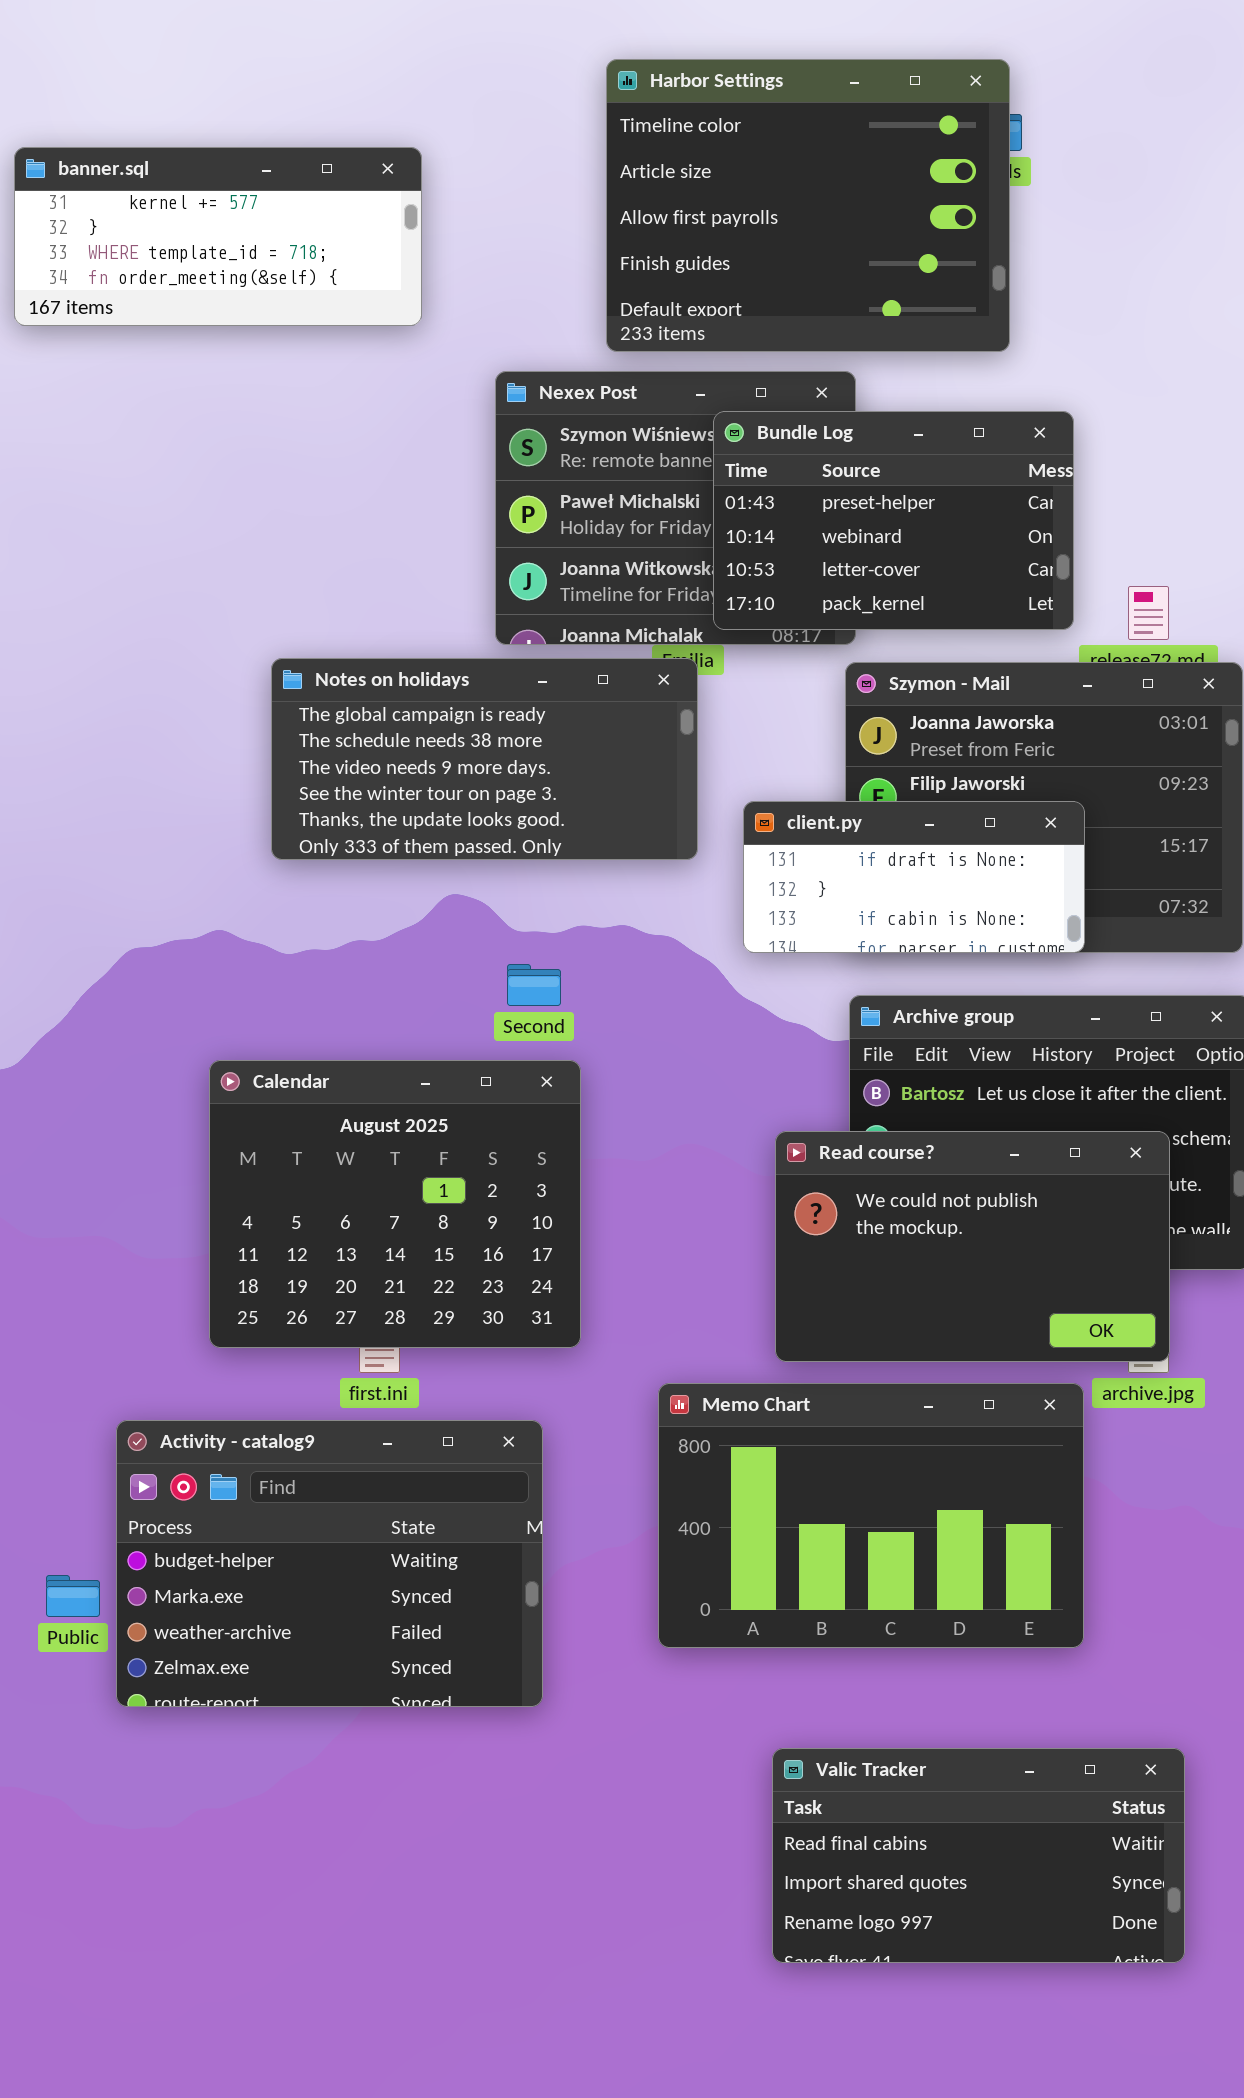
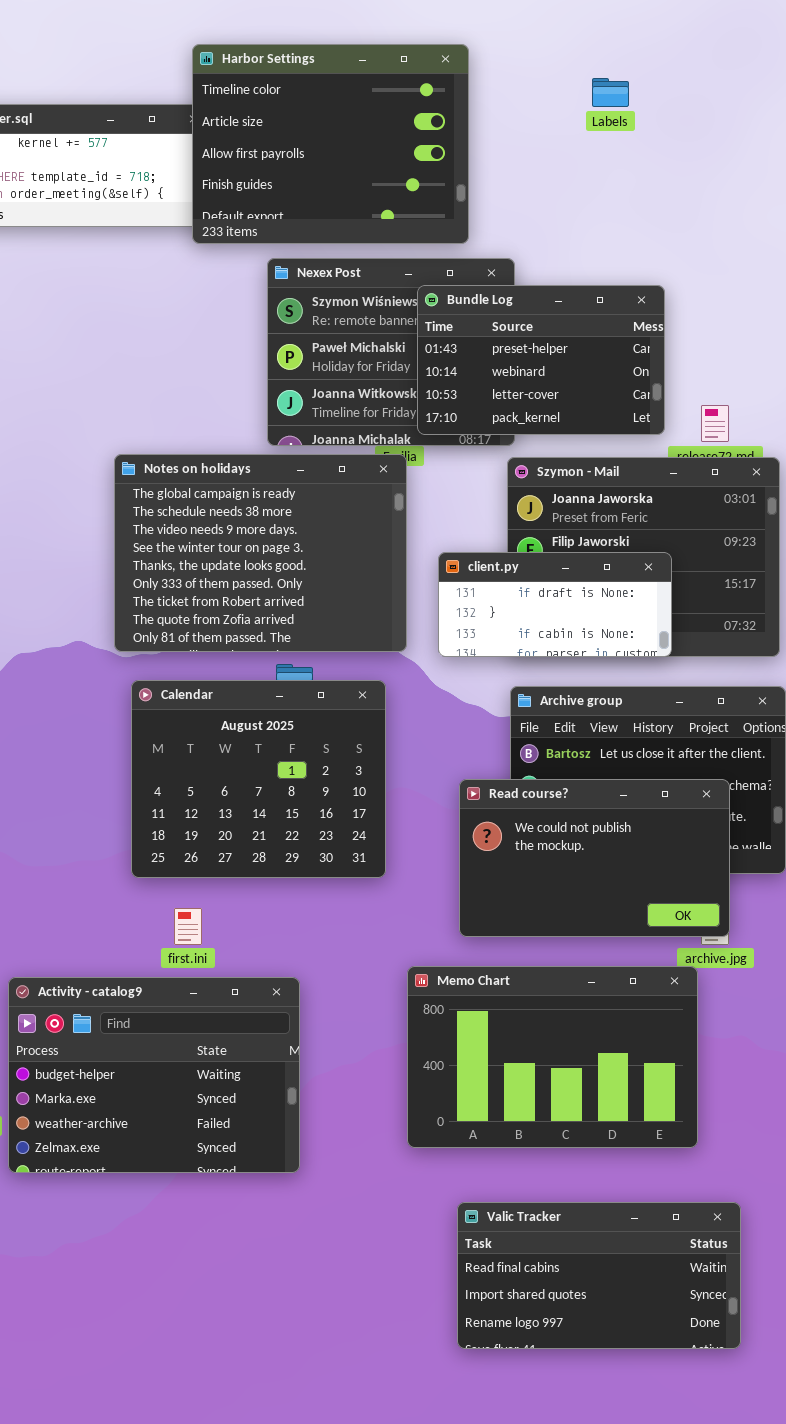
Harbor Settings: [606,59,1010,352] -> [192,44,469,244], moved
Notes on holidays: [271,658,698,860] -> [114,454,407,652], resized
Calendar: [209,1060,581,1348] -> [131,680,386,878], moved
Memo Chart: [658,1383,1084,1648] -> [407,966,698,1148], moved

